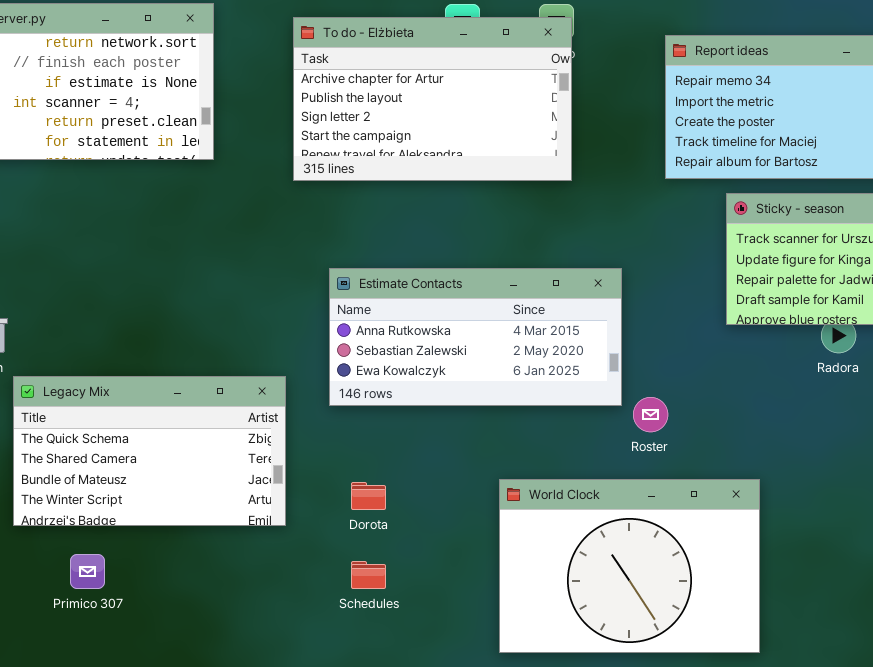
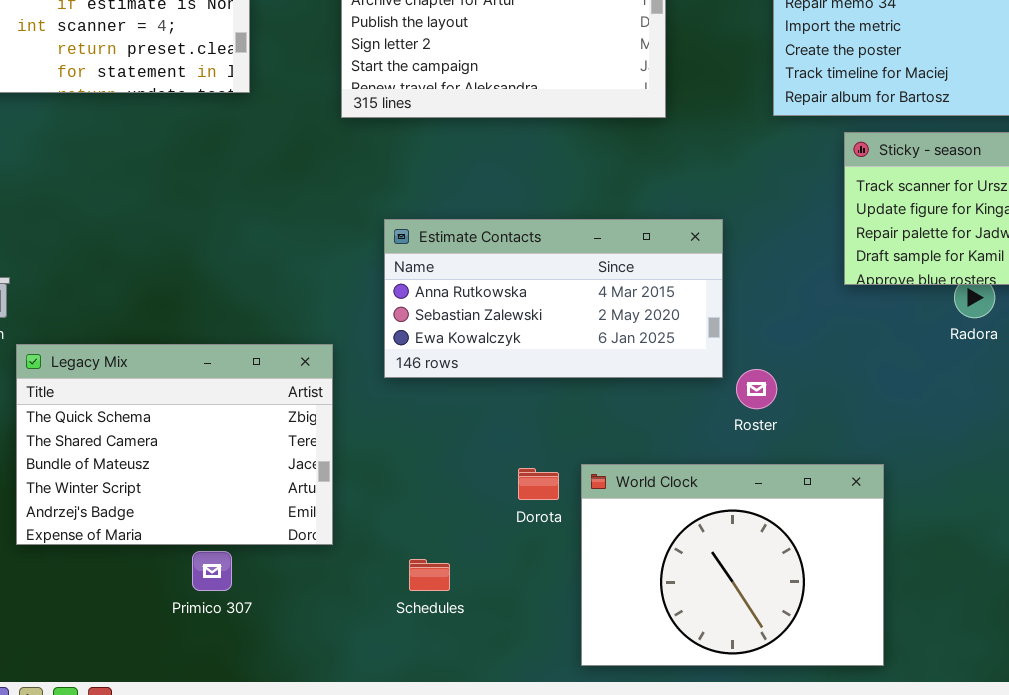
Legacy Mix: [13,376,286,526] -> [16,344,333,545], resized
Dorota: [351,482,386,510] -> [518,468,559,500], moved
Primico 307: [70,554,105,589] -> [192,551,232,591], moved

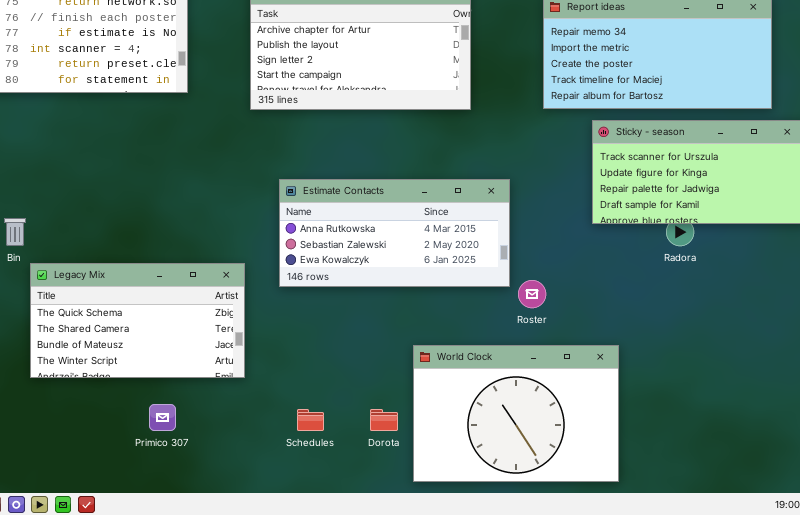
Legacy Mix: [16,344,333,545] -> [30,263,245,378], resized
Dorota: [518,468,559,500] -> [370,409,398,431], moved

